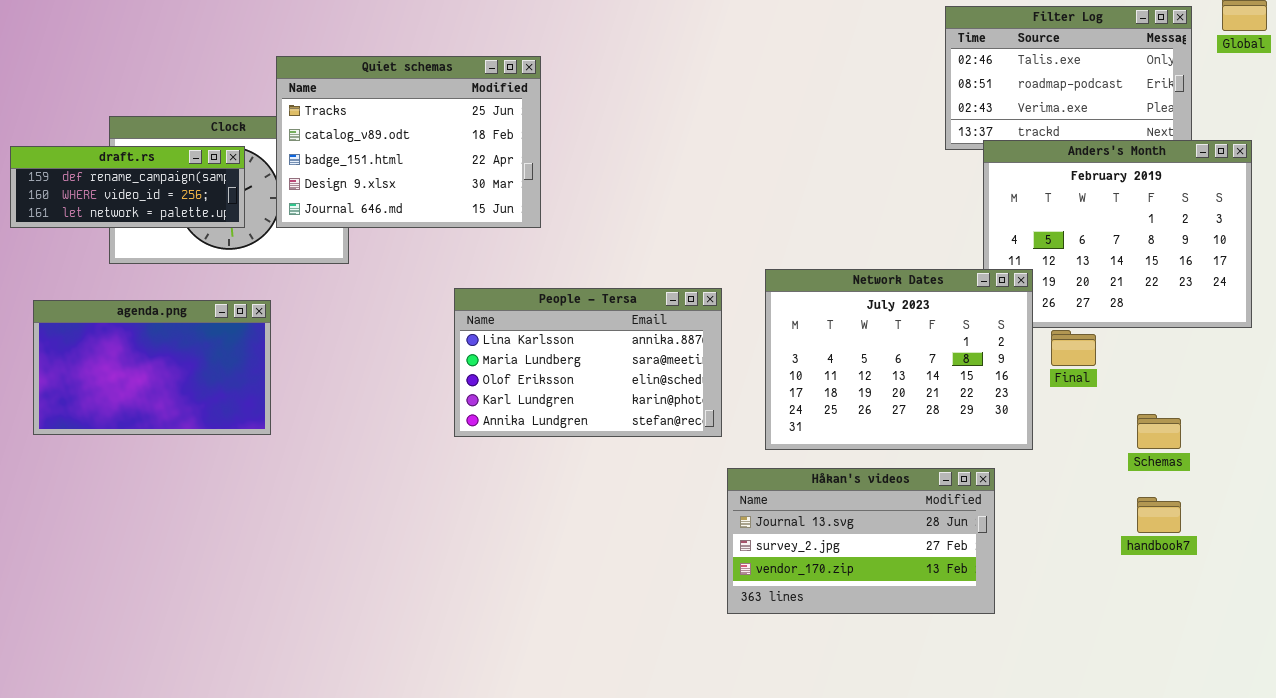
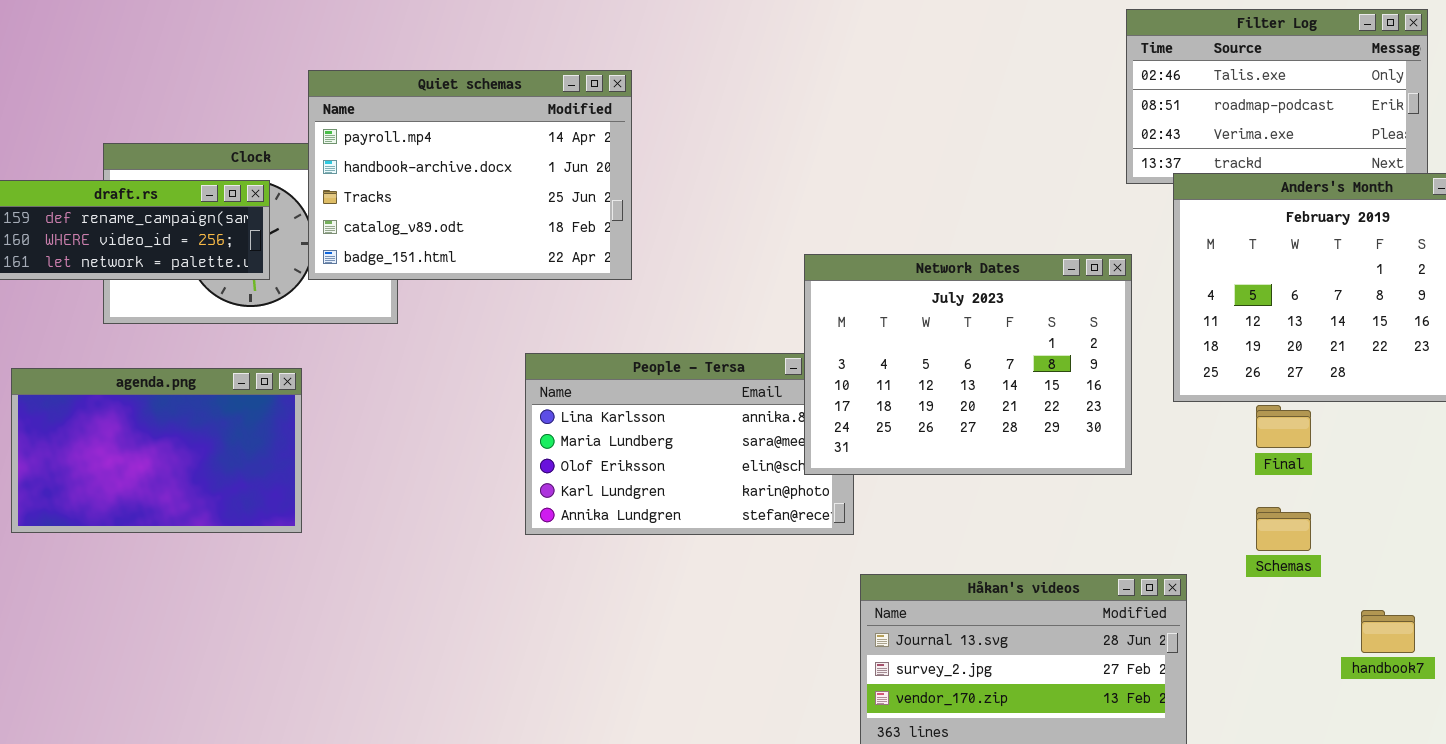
Quiet schemas: [276,56,541,228] -> [308,70,632,280], scrolled up 2 rows
Network Dates: [765,269,1033,450] -> [804,254,1132,475], moved
Schemas: [1137,414,1181,449] -> [1256,507,1311,551], moved

